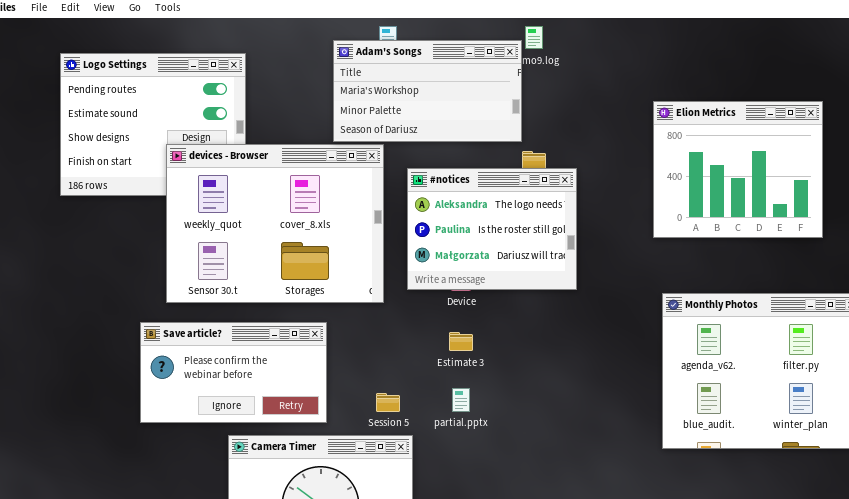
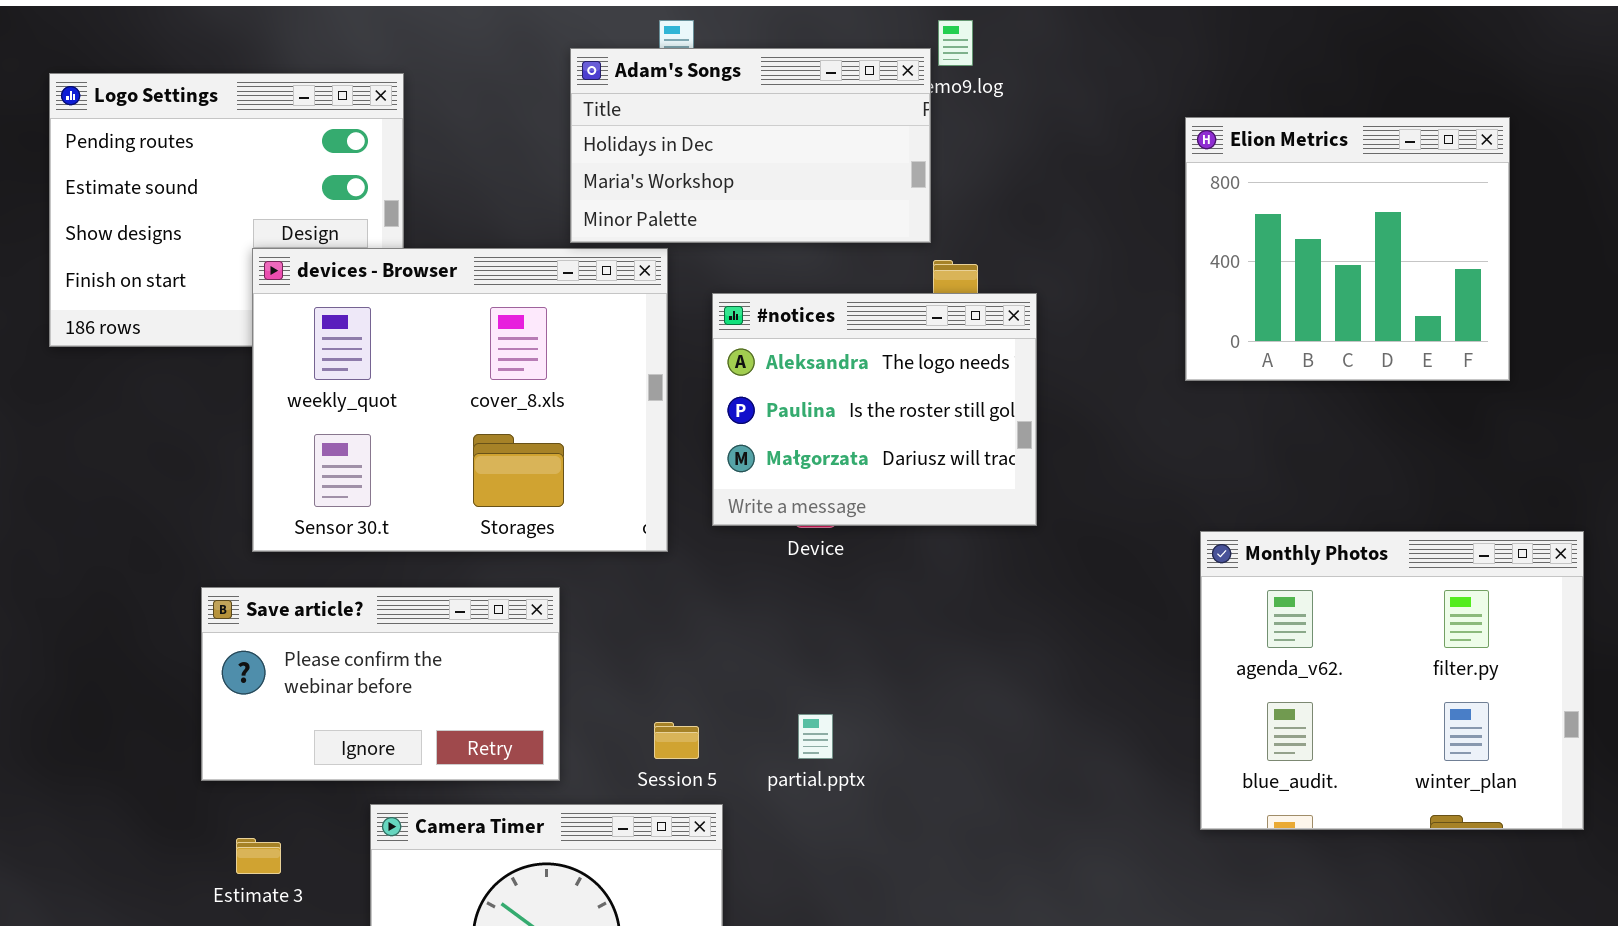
Adam's Songs: [333,40,522,142] -> [570,48,931,243], scrolled up 1 row
Elion Metrics: [653,101,823,238] -> [1185,117,1510,381], moved
Estimate 3: [449,332,473,351] -> [236,838,281,874], moved

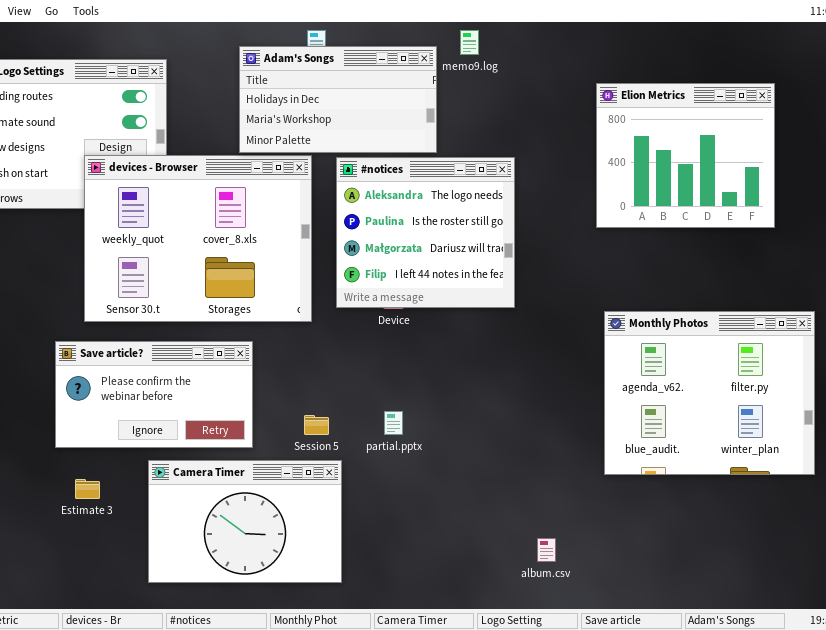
Adam's Songs: [570,48,931,243] -> [239,46,437,153], moved
#notices: [712,293,1037,526] -> [336,157,515,308], resized

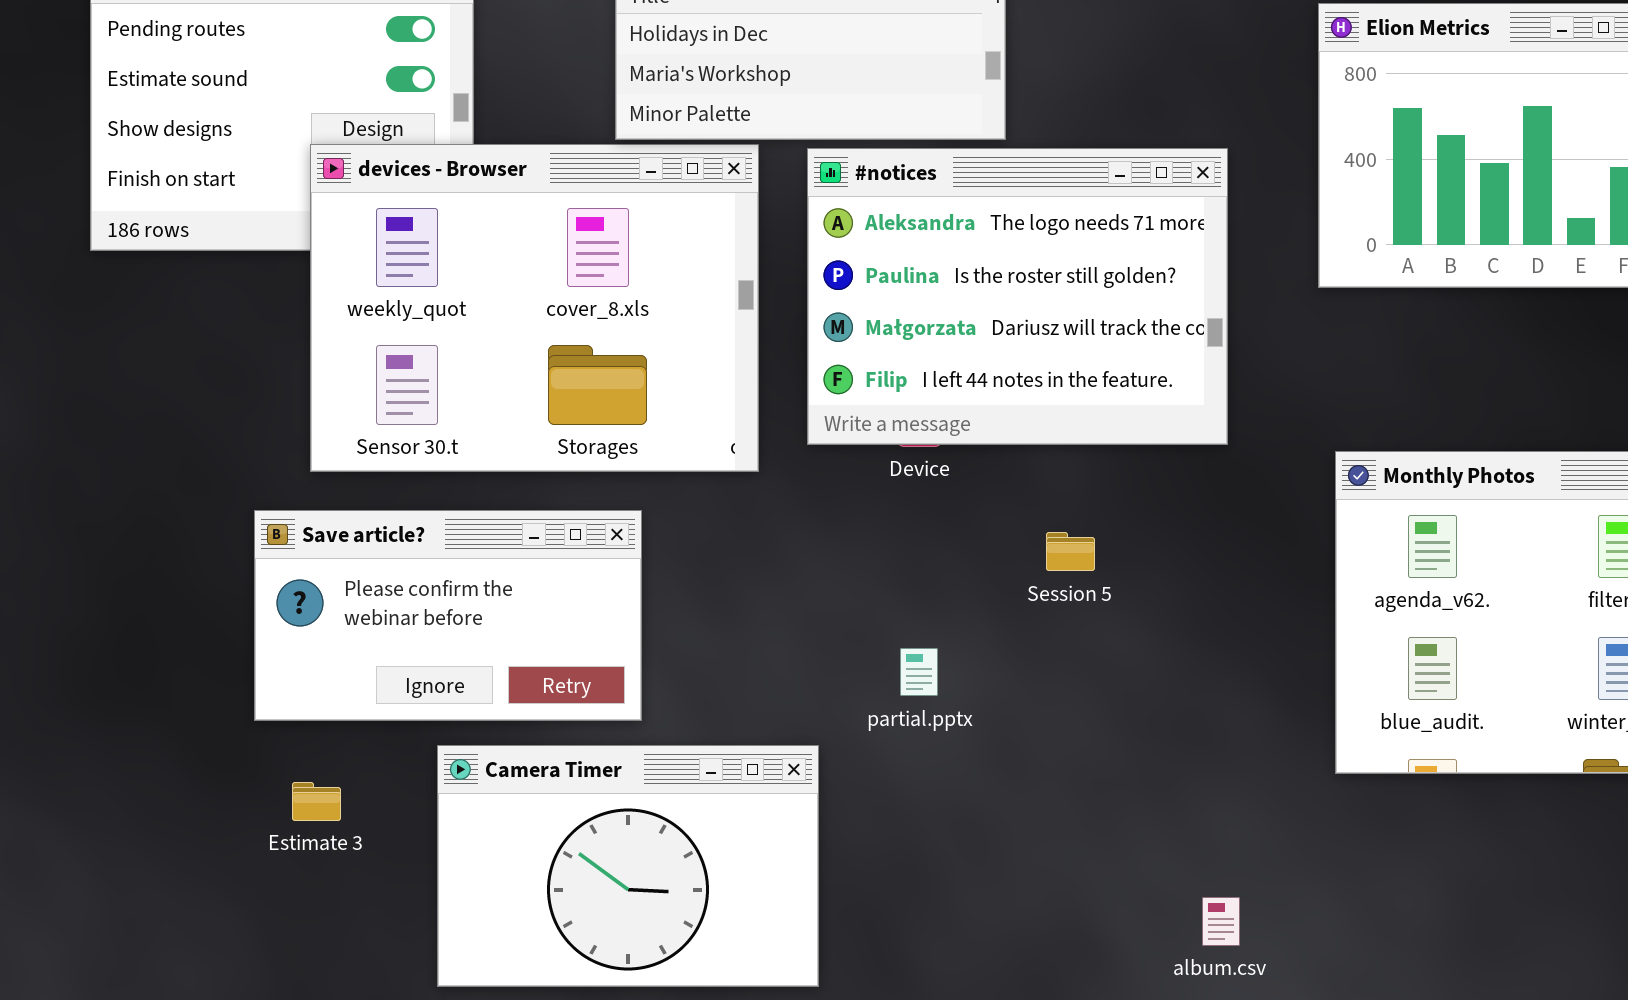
#notices: [336,157,515,308] -> [807,148,1228,445], resized
Session 5: [304,415,329,435] -> [1046,532,1095,571], moved

